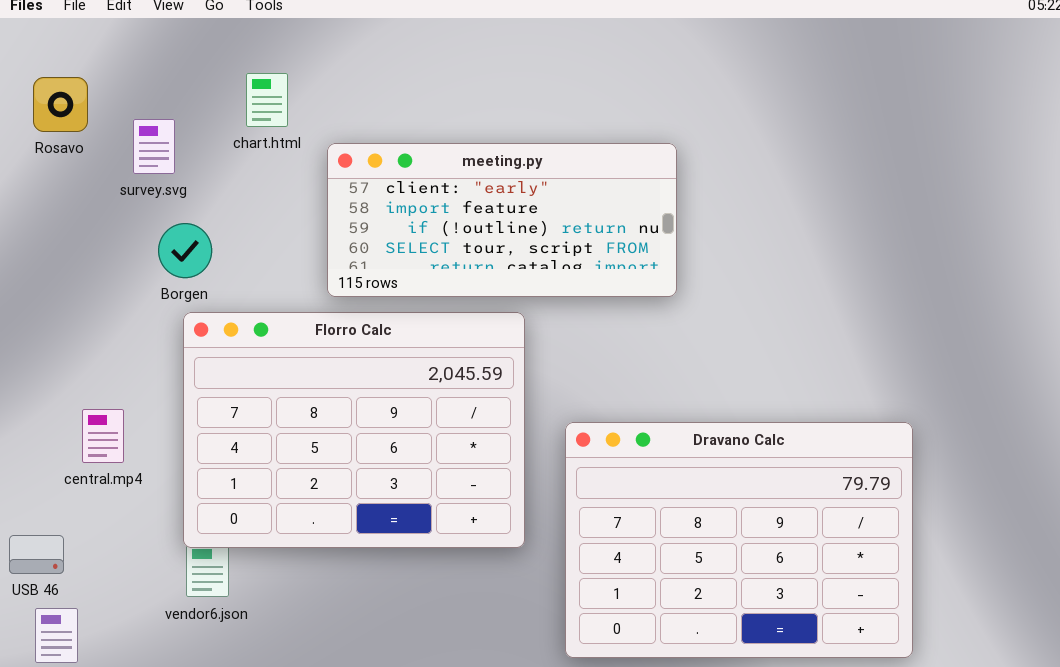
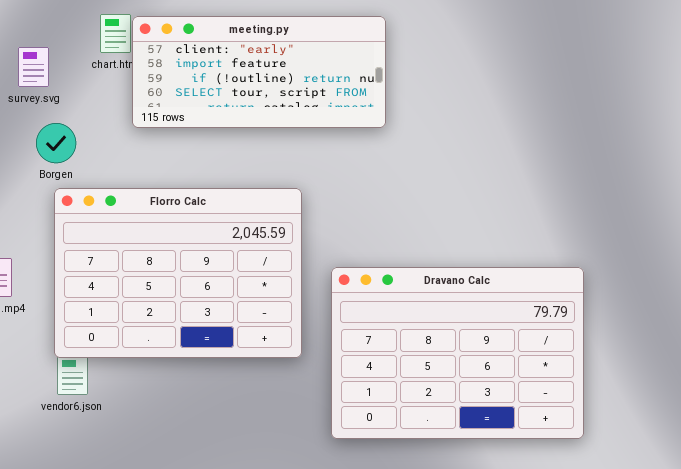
meeting.py: [327,143,677,297] -> [132,16,386,128], moved

